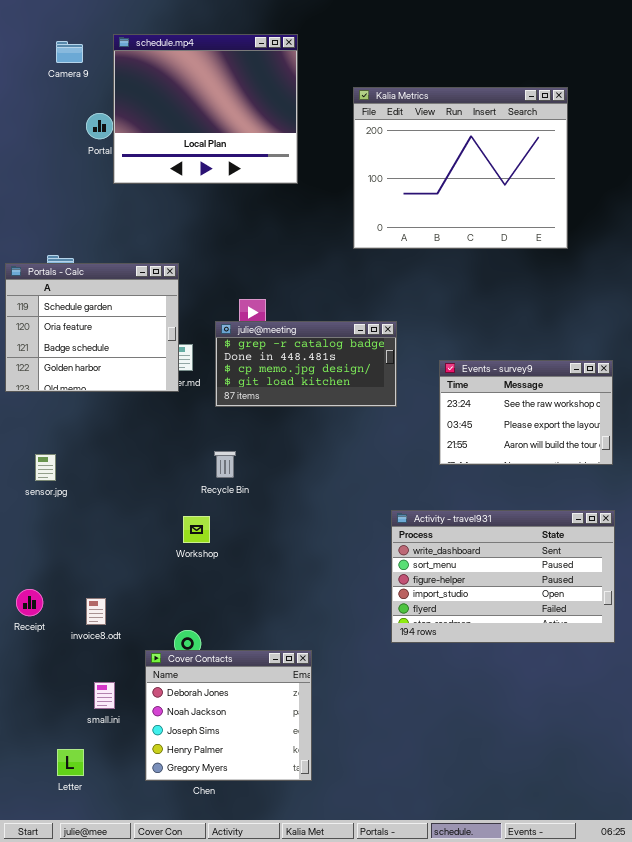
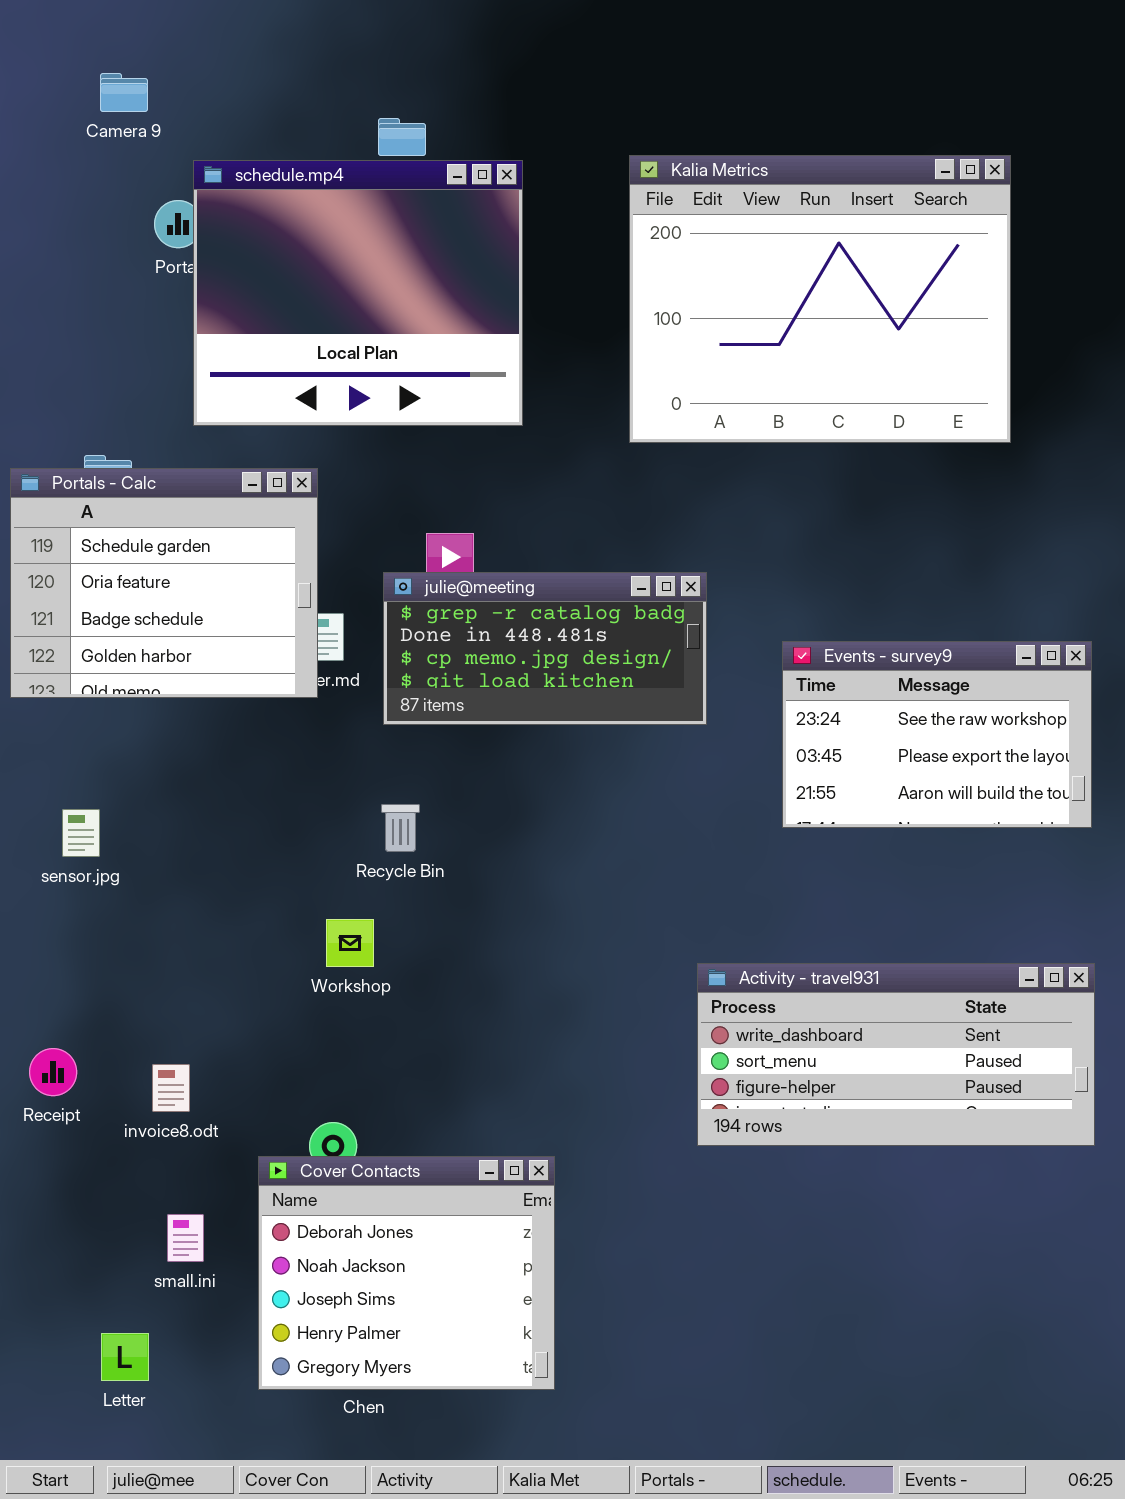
schedule.mp4: [113,34,298,184] -> [193,160,523,426], moved
Activity - travel931: [391,510,615,643] -> [697,963,1095,1146], resized

